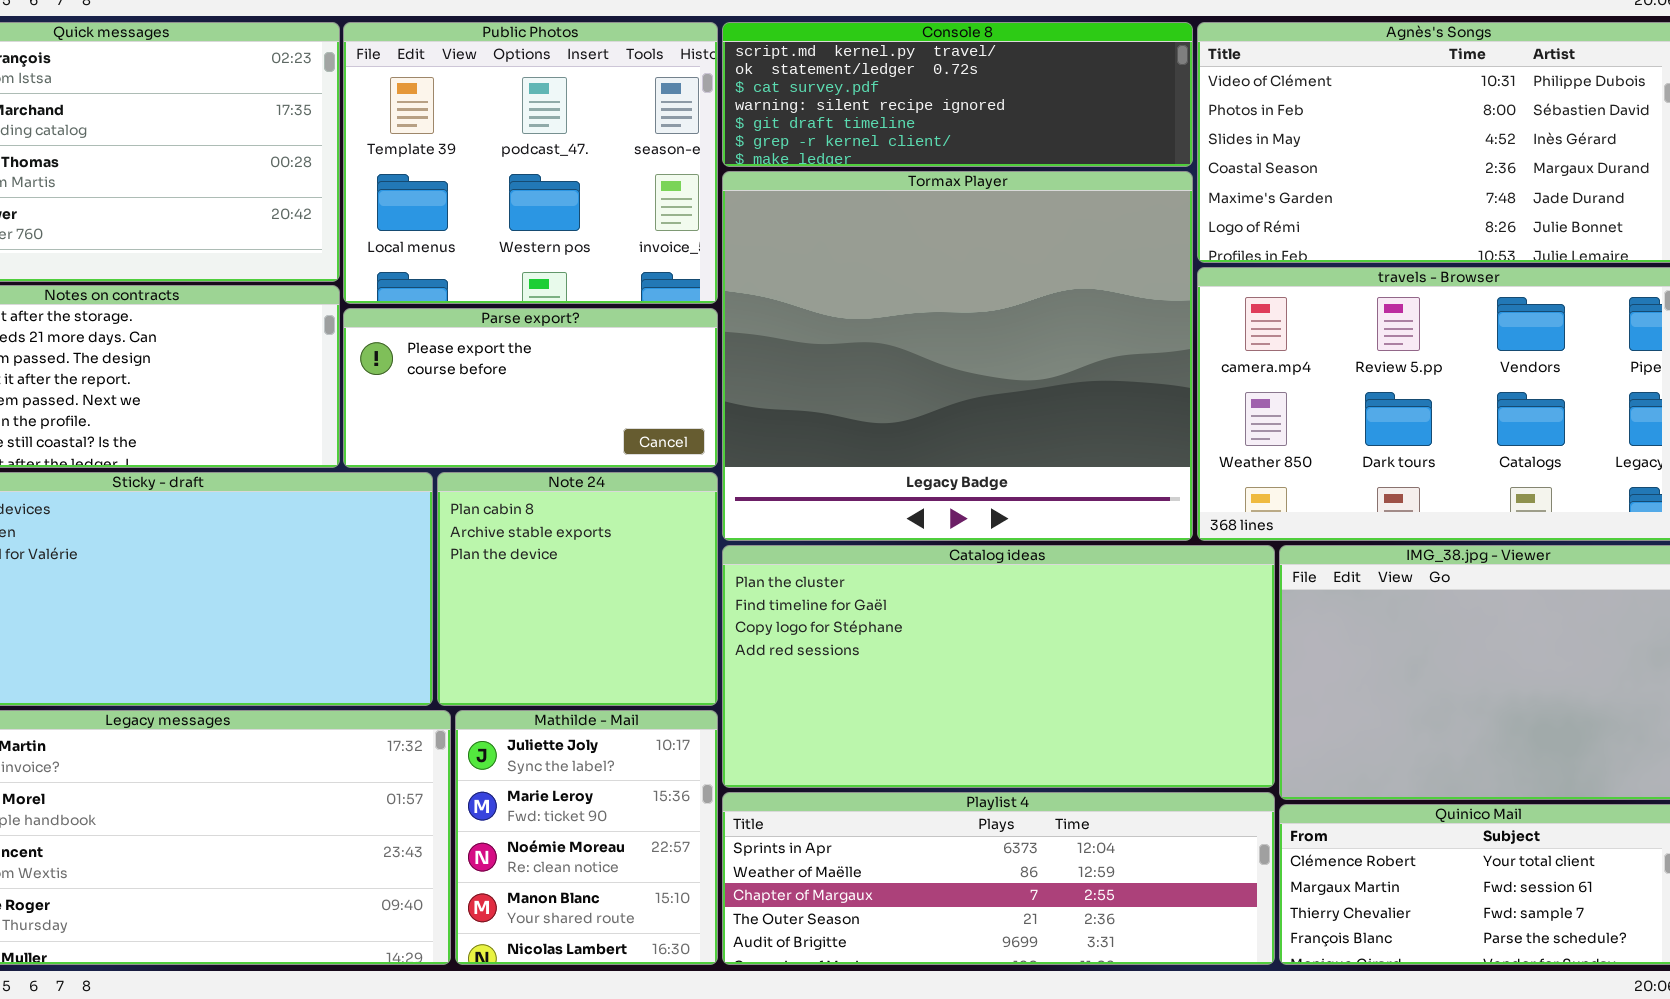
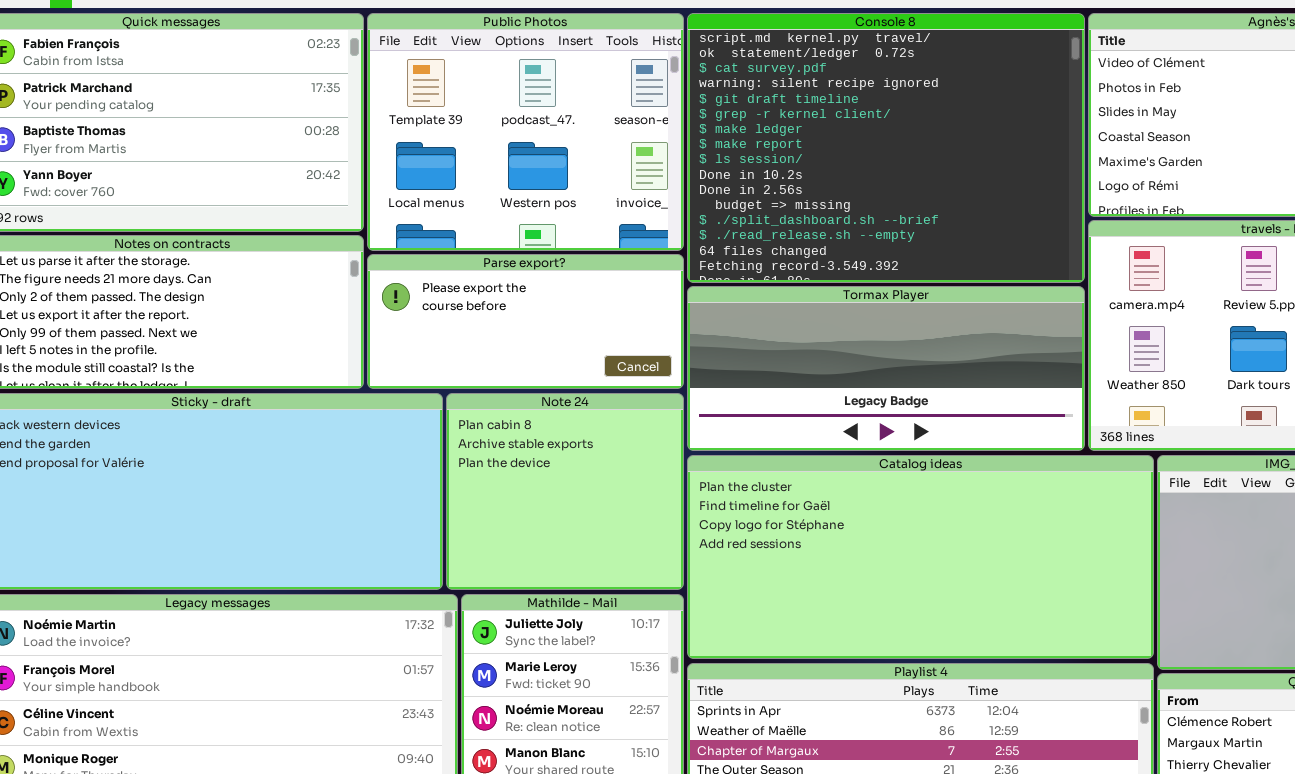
Console 8: [722,22,1193,167] -> [687,13,1085,283], resized
Tormax Player: [722,171,1193,541] -> [687,286,1085,451], resized

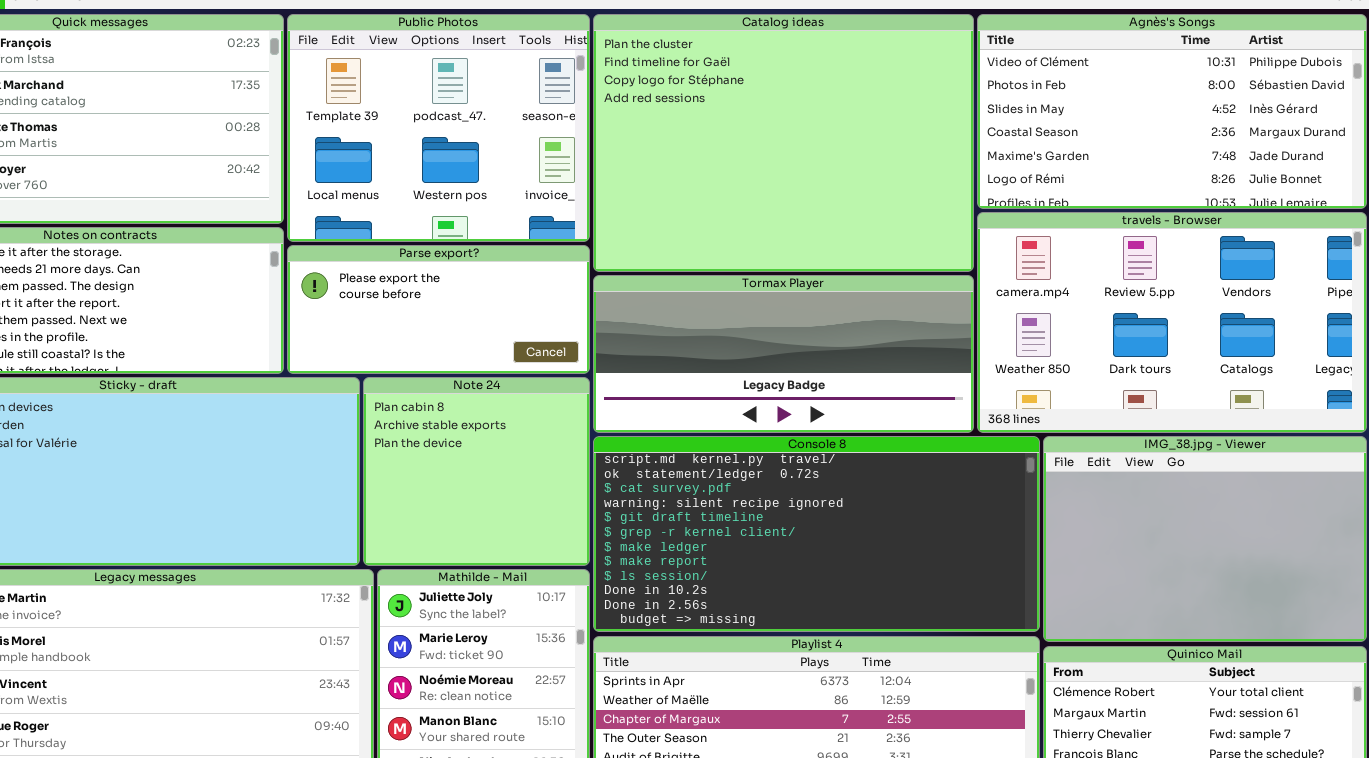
Console 8: [687,13,1085,283] -> [593,436,1040,632], moved, resized
Catalog ideas: [687,455,1154,659] -> [593,14,974,272], moved, resized

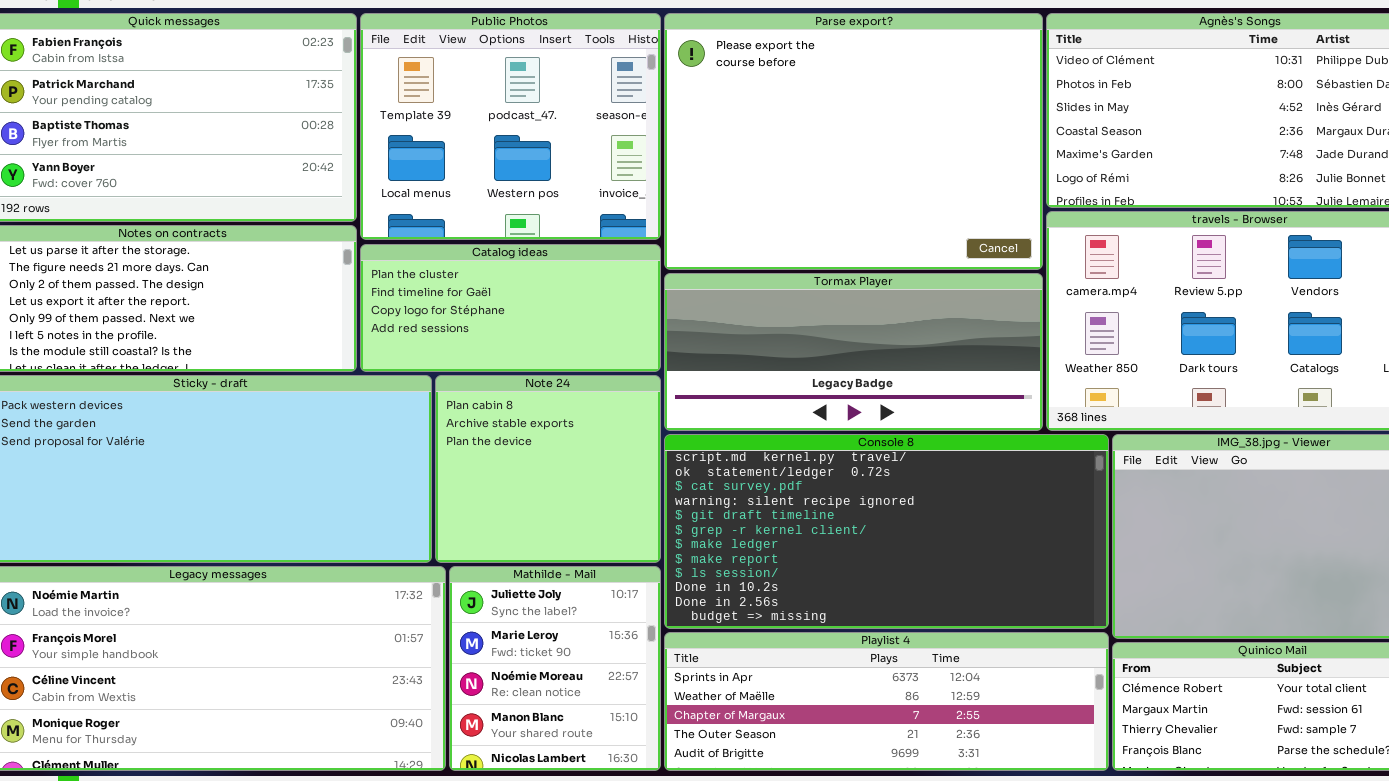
Catalog ideas: [593,14,974,272] -> [360,244,661,372], moved, resized
Parse export?: [287,245,590,374] -> [664,13,1043,270], moved, resized

